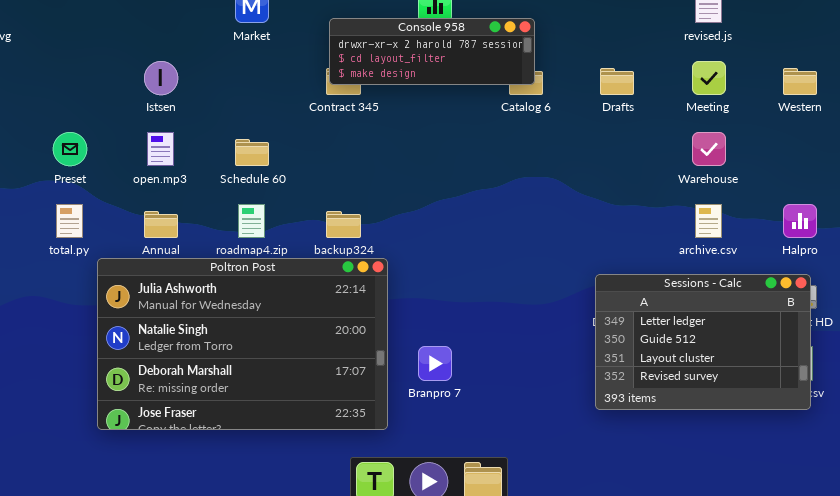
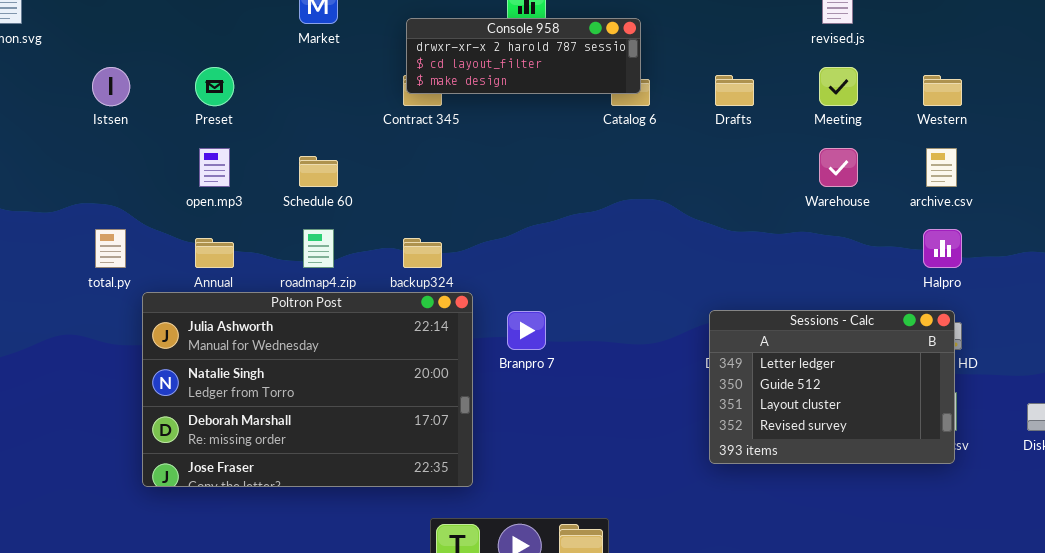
Istsen: [144,61,178,95] -> [92,67,130,106], moved
Preset: [53,132,87,166] -> [195,67,234,106], moved
archive.csv: [695,204,722,238] -> [926,148,957,187], moved
Branpro 7: [418,346,452,381] -> [507,311,546,350], moved

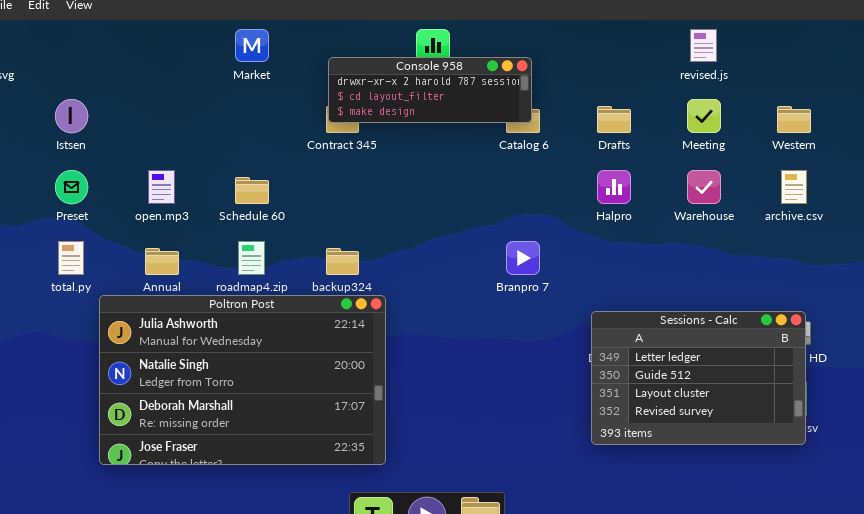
Preset: [195,67,234,106] -> [55,170,88,204], moved
Halpro: [923,229,962,268] -> [597,170,631,204], moved
Branpro 7: [507,311,546,350] -> [506,241,540,275], moved

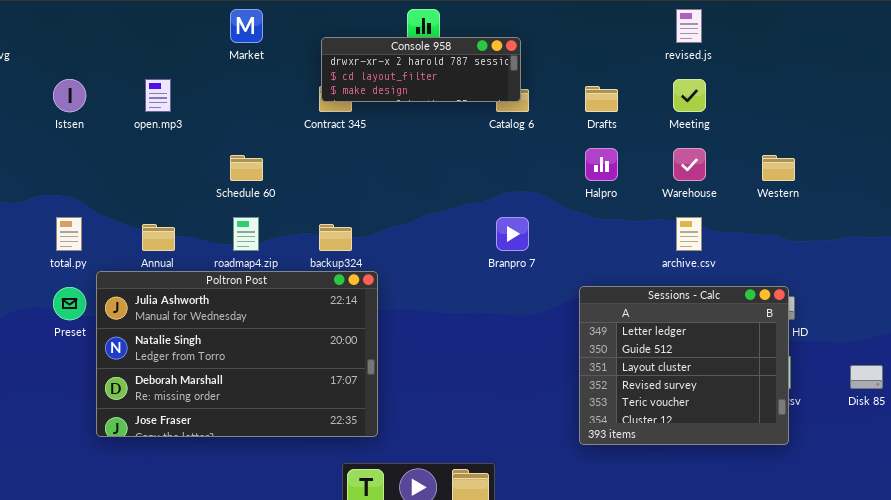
Western: [777,106,811,133] -> [762,155,795,181], moved
Preset: [55,170,88,204] -> [53,287,86,320], moved
open.mp3: [148,170,175,204] -> [145,79,171,112], moved
archive.csv: [781,170,807,204] -> [676,217,702,251], moved
Sessions - Calc: [591,311,806,445] -> [579,286,789,445], resized

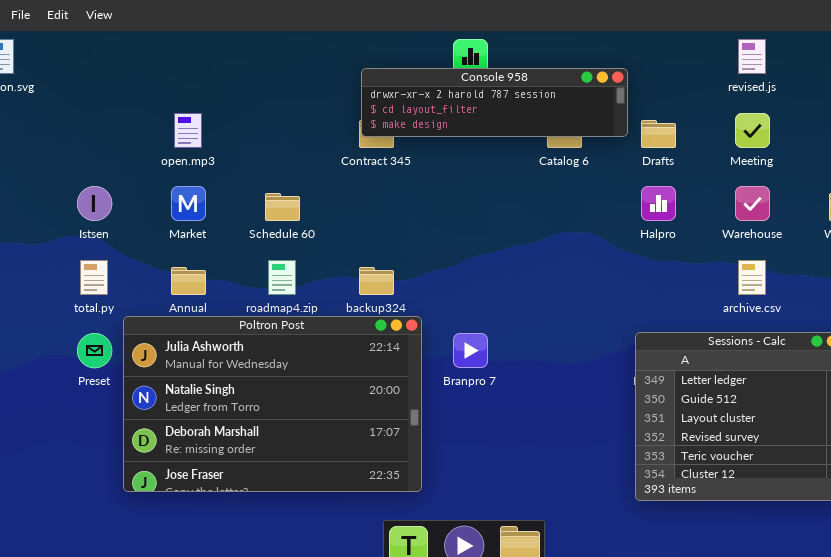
Market: [230,9,263,43] -> [171,186,206,221], moved
Console 958: [321,37,521,102] -> [361,68,628,137], resized
Istsen: [53,79,86,112] -> [77,186,112,221], moved
Branpro 7: [496,217,529,251] -> [453,333,488,368], moved

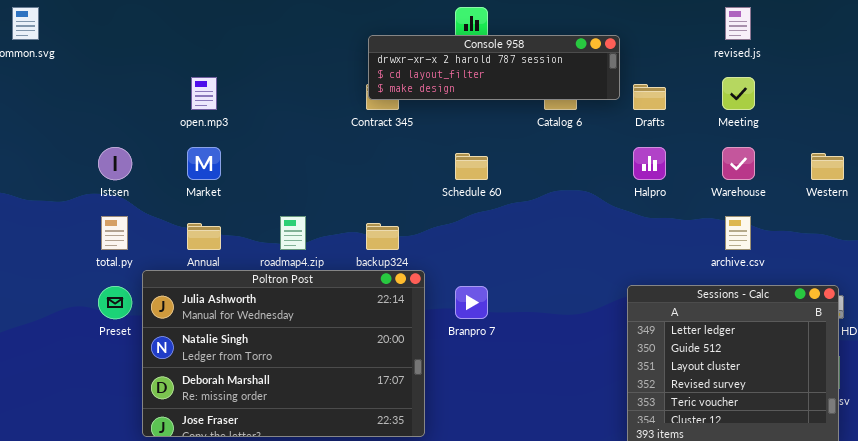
Schedule 60: [265,193,300,221] -> [455,153,488,180], moved

